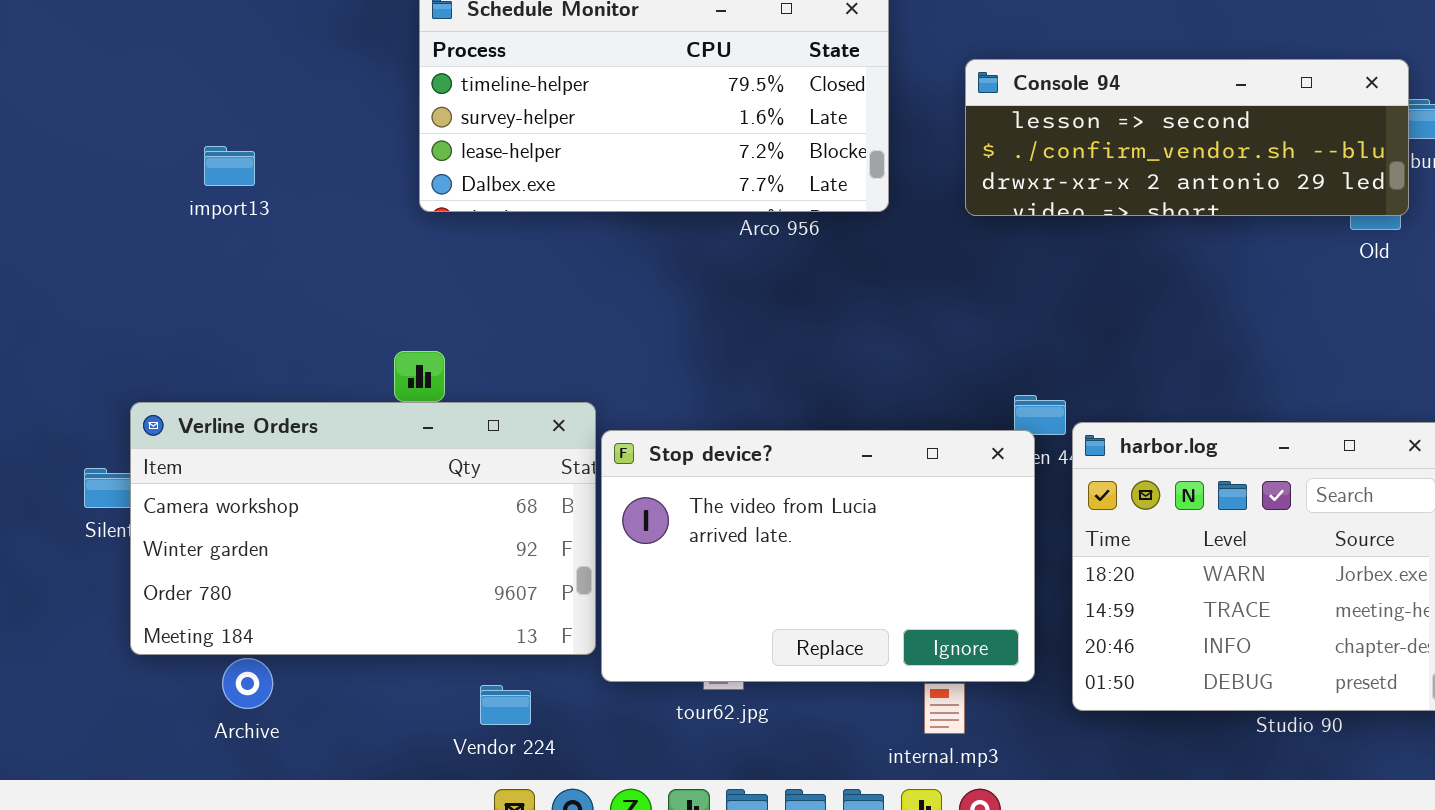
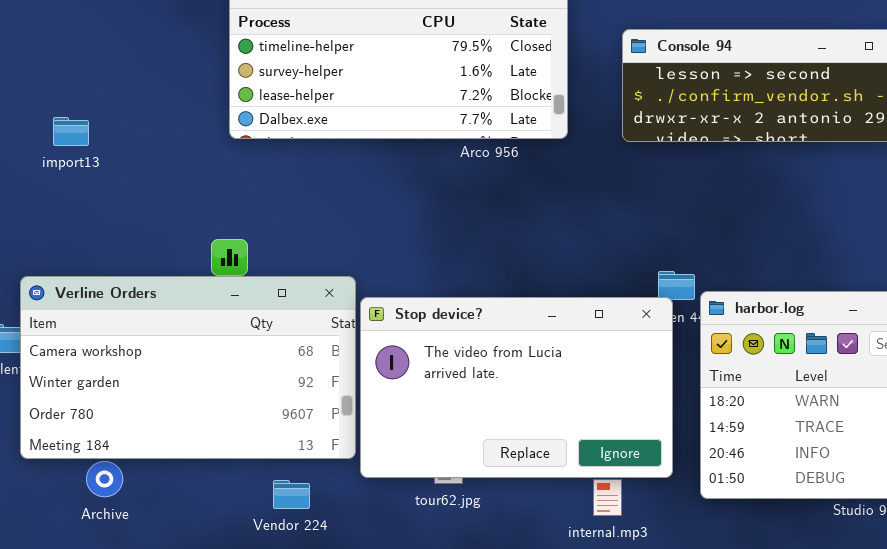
import13: [204,146,255,186] -> [53,117,89,146], moved

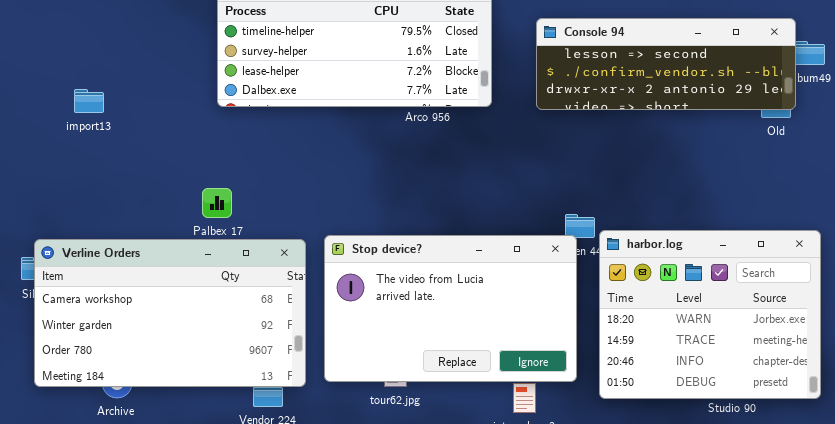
Verline Orders: [20,276,356,459] -> [34,239,306,387], moved

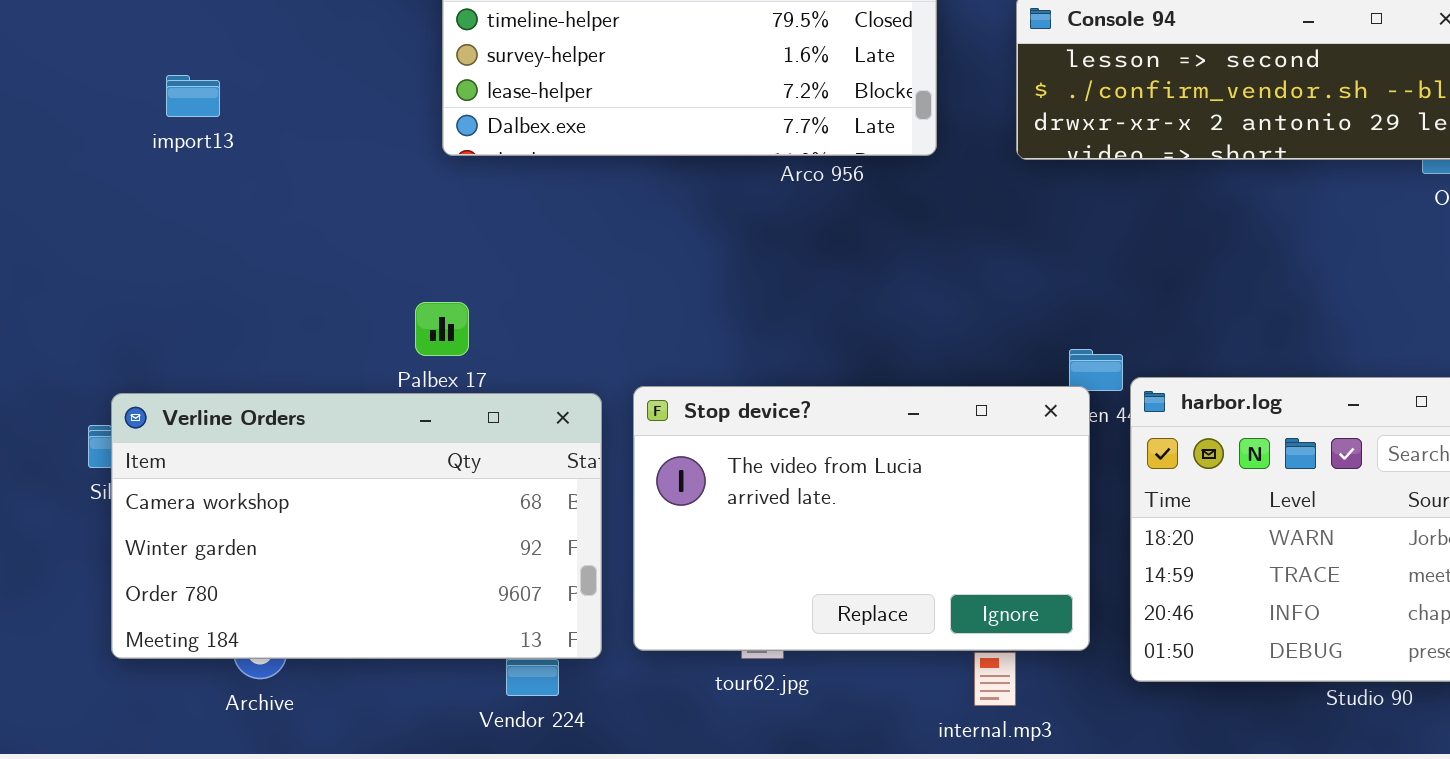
import13: [74,89,104,113] -> [166,75,220,117], moved

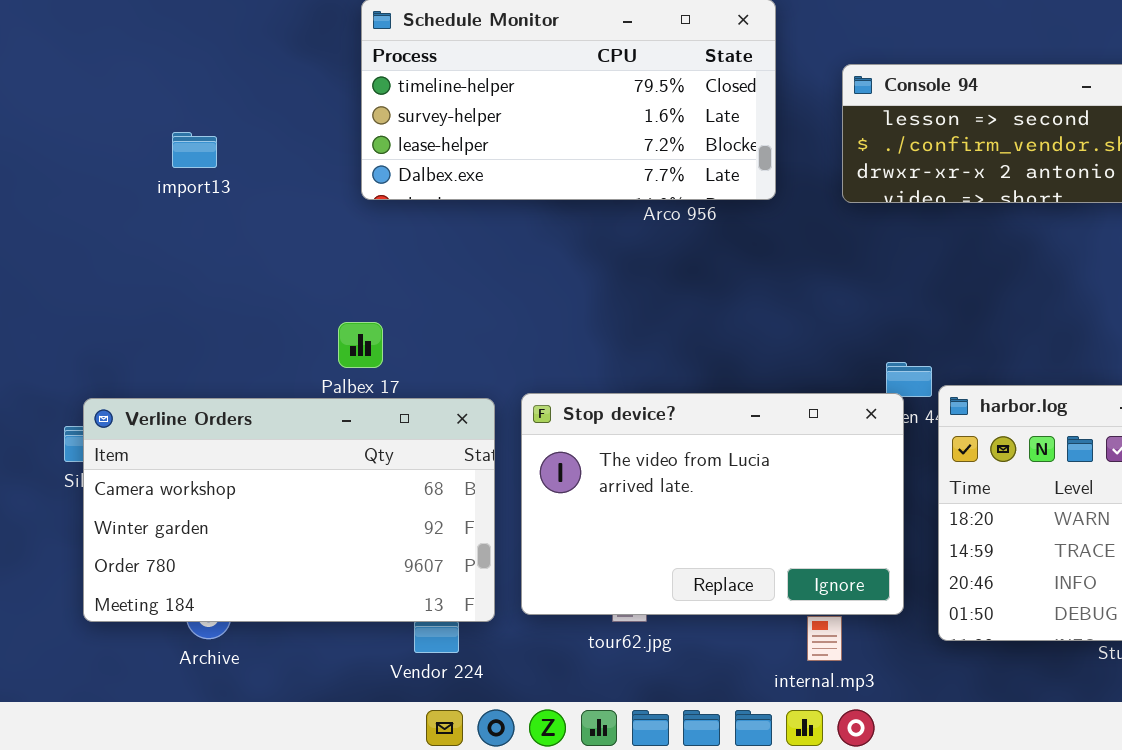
import13: [166,75,220,117] -> [172,132,217,168], moved

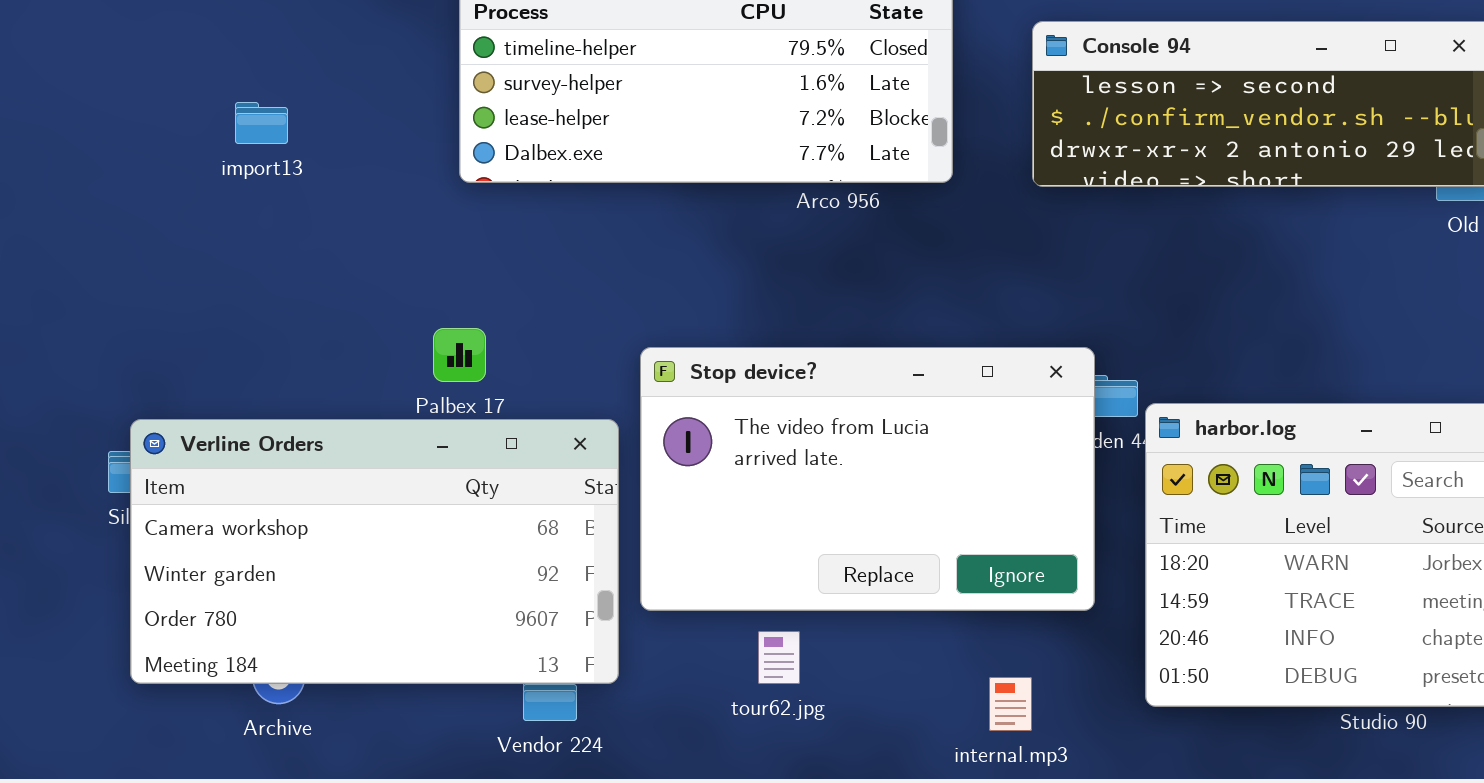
Stop device?: [521,393,904,615] -> [640,347,1095,611], moved

